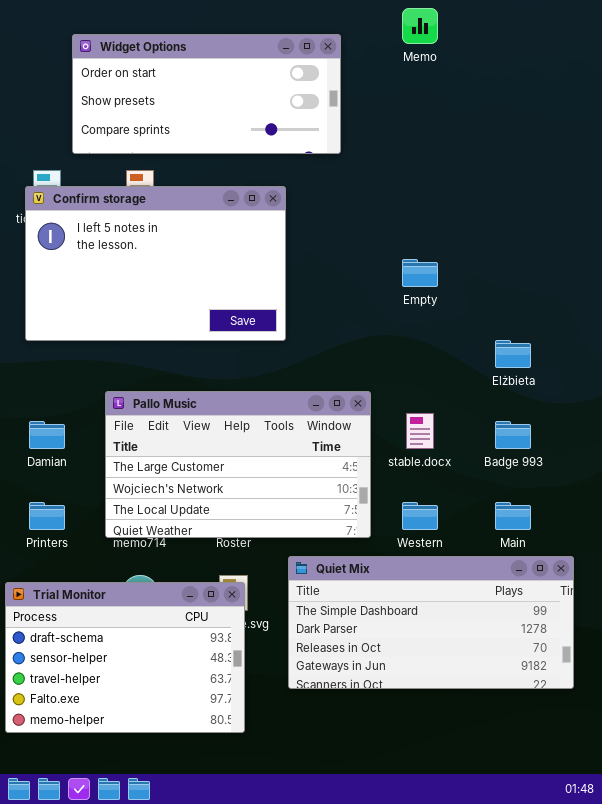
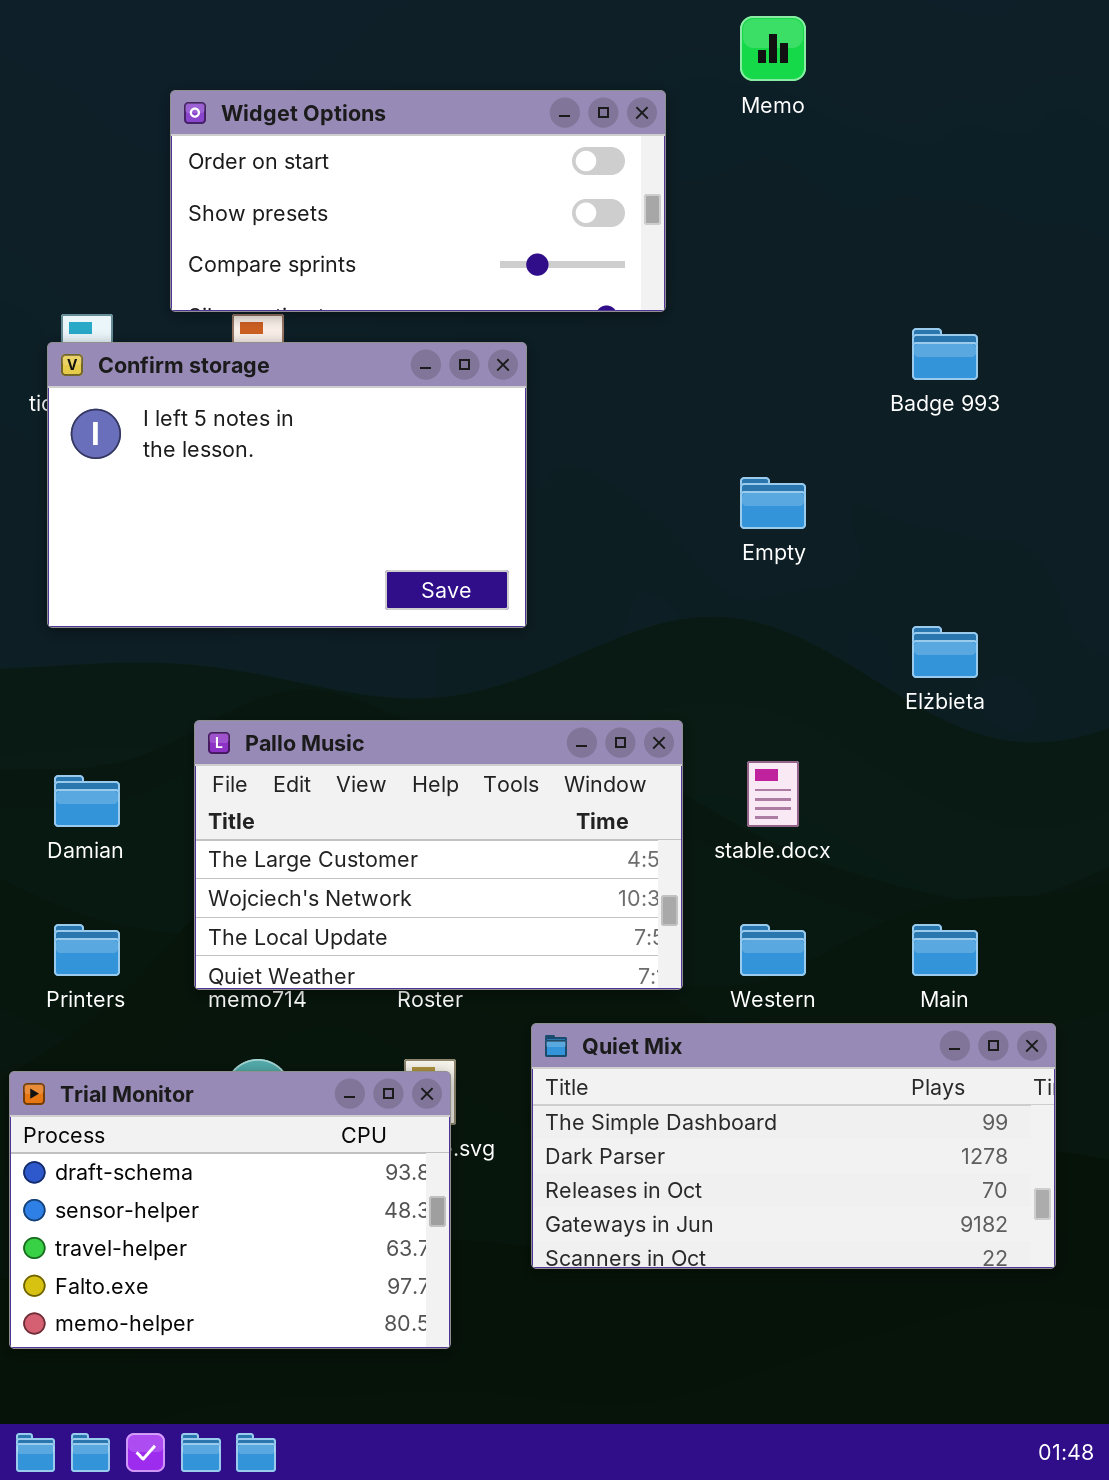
Widget Options: [72,34,341,154] -> [170,90,666,312], moved
Badge 993: [495,421,531,449] -> [912,328,978,380], moved

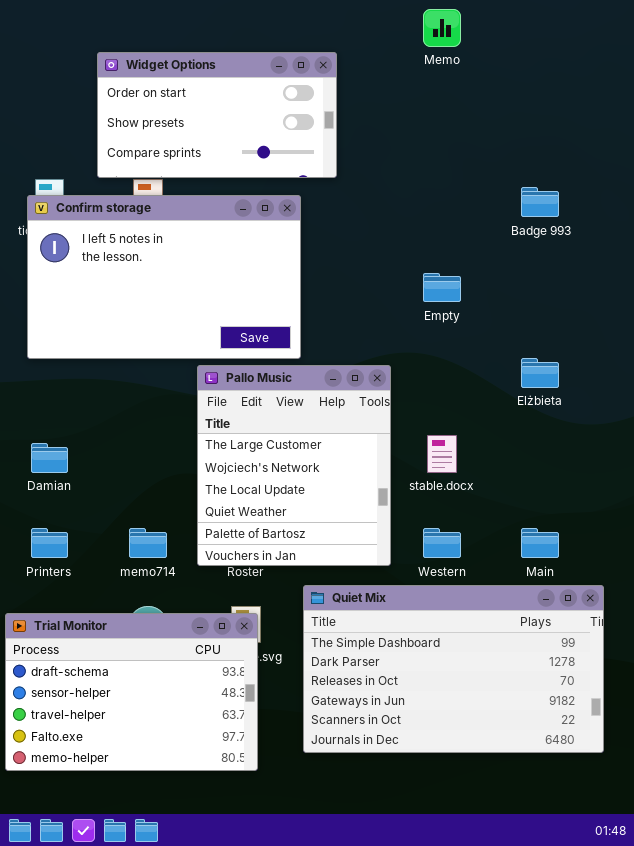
Widget Options: [170,90,666,312] -> [97,52,337,178], resized
Pallo Music: [194,720,683,990] -> [197,365,391,566], resized
Quiet Mix: [531,1023,1056,1269] -> [303,585,604,753], resized

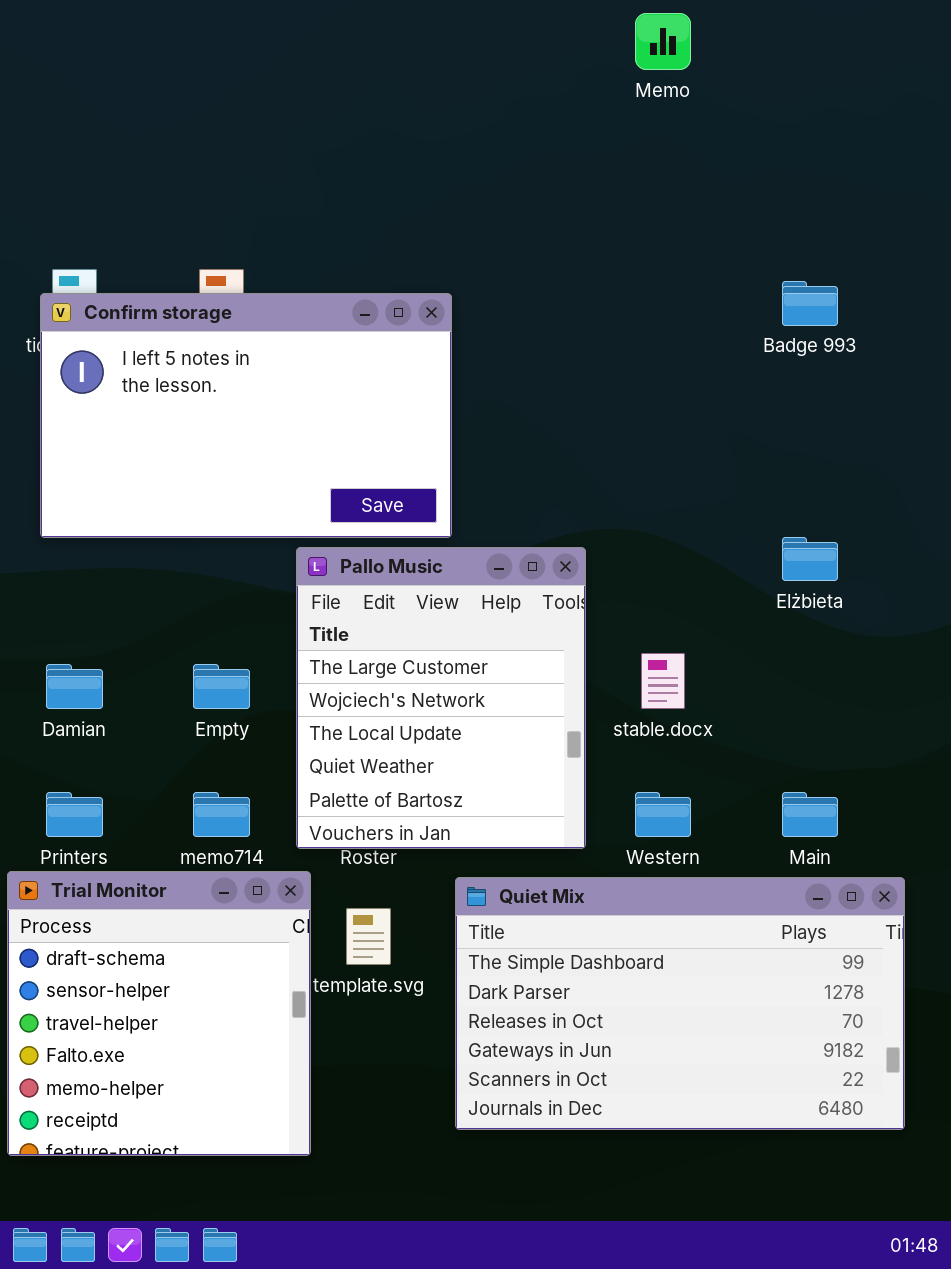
Widget Options: [97,52,337,178] -> none, closed
Empty: [423,273,461,302] -> [193,664,250,709], moved
Trial Monitor: [5,613,258,771] -> [7,871,311,1156], resized

